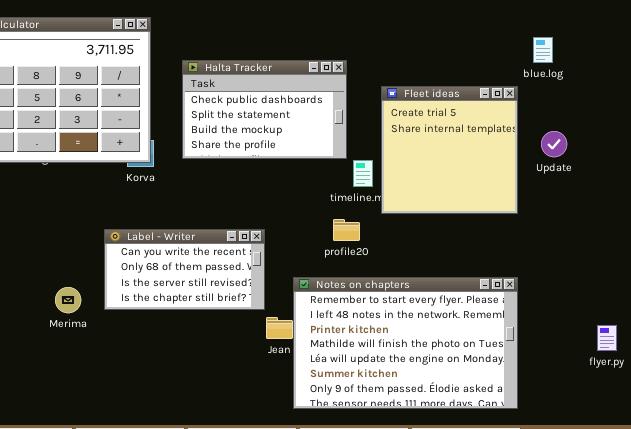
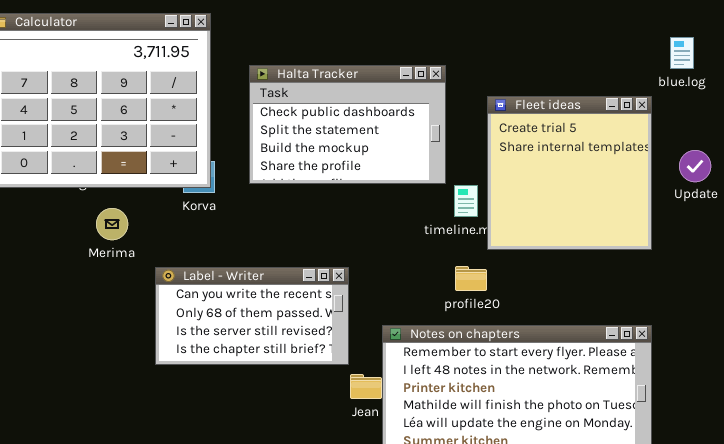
profile20: [333,219,360,241] -> [455,266,487,291], moved
Merima: [55,287,81,313] -> [96,208,128,240], moved

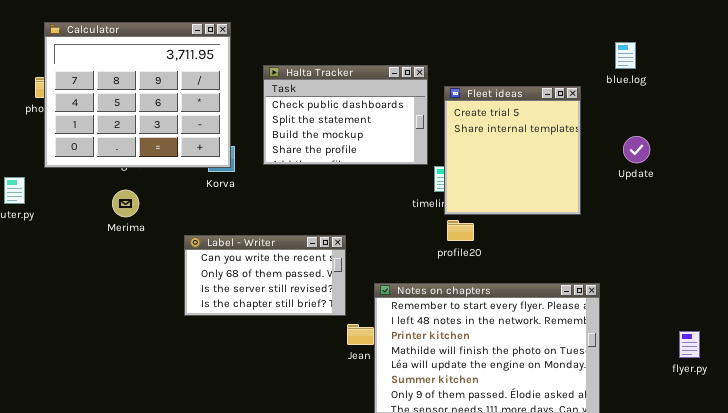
Fleet ideas: [487,96,652,250] -> [444,86,581,215], moved
Merima: [96,208,128,240] -> [112,190,139,217], moved
profile20: [455,266,487,291] -> [447,220,474,241], moved

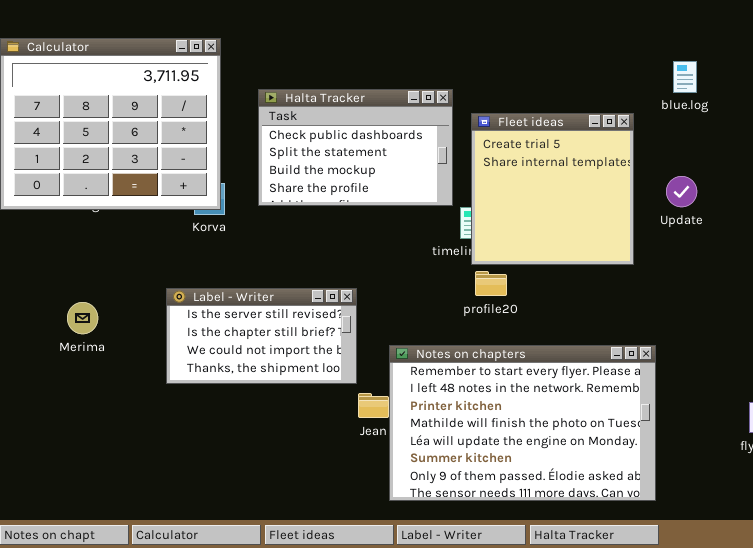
Update: [623,136,650,163] -> [666,176,697,207], moved
Merima: [112,190,139,217] -> [67,302,98,334], moved
Label - Writer: [184,235,346,316] -> [166,288,357,384], scrolled down 2 rows

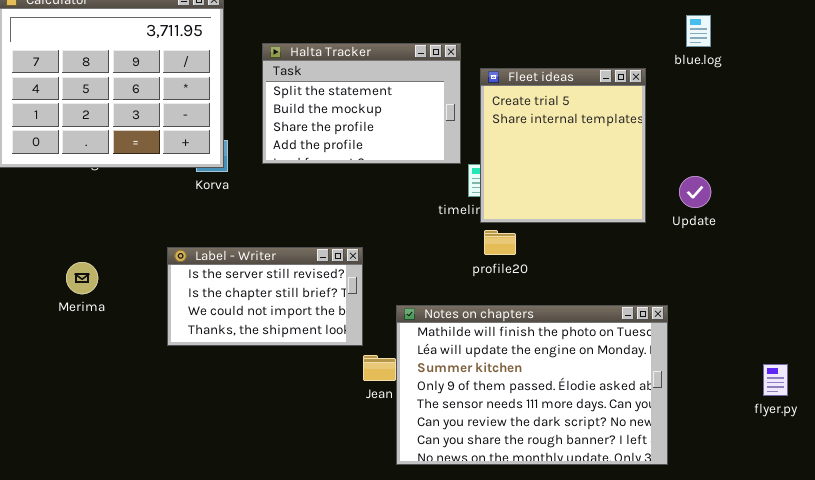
Halta Tracker: [258,89,453,206] -> [262,43,461,164], scrolled down 1 row
Update: [666,176,697,207] -> [679,176,711,208], moved
Notes on chapters: [389,345,656,501] -> [396,305,668,465], scrolled down 3 rows

